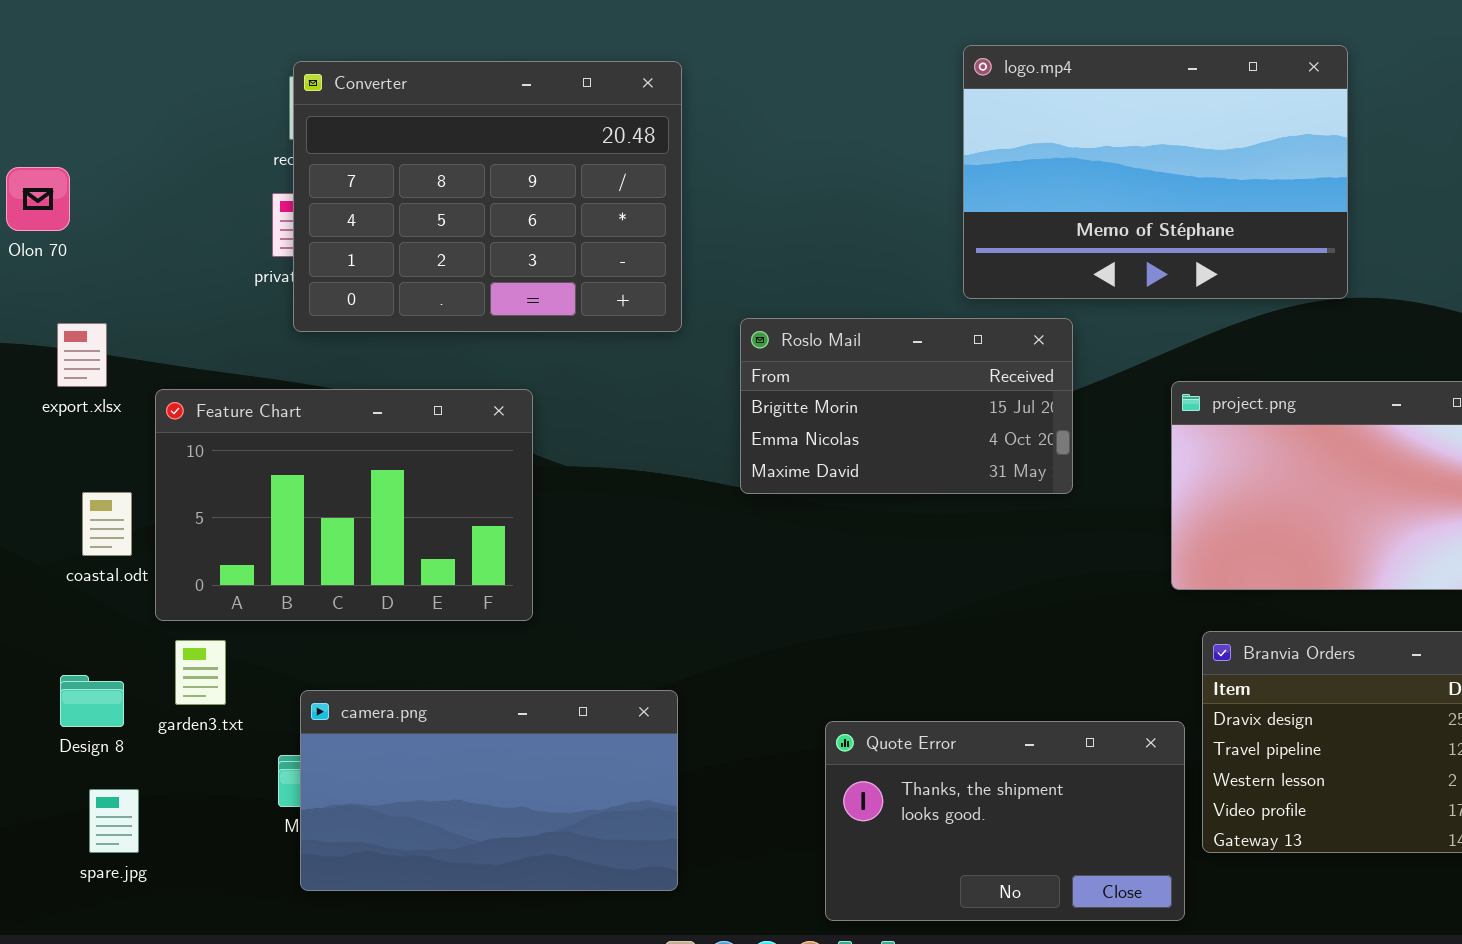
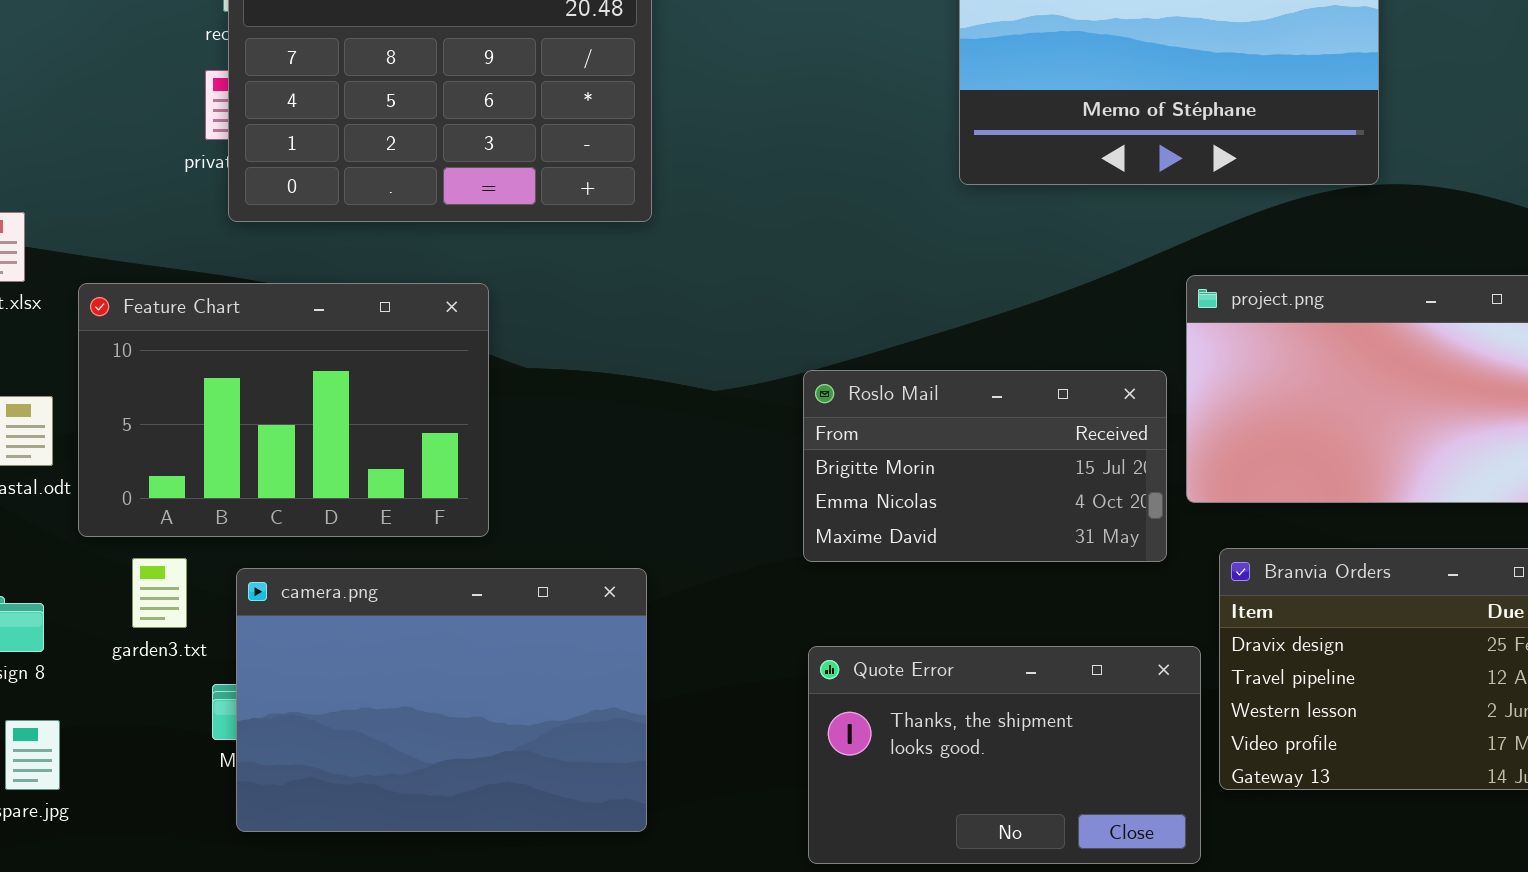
Roslo Mail: [740,318,1073,494] -> [803,370,1167,562], moved
garden3.txt: [175,640,226,705] -> [132,558,187,628], moved
camera.png: [300,690,678,891] -> [236,568,647,832], resized

